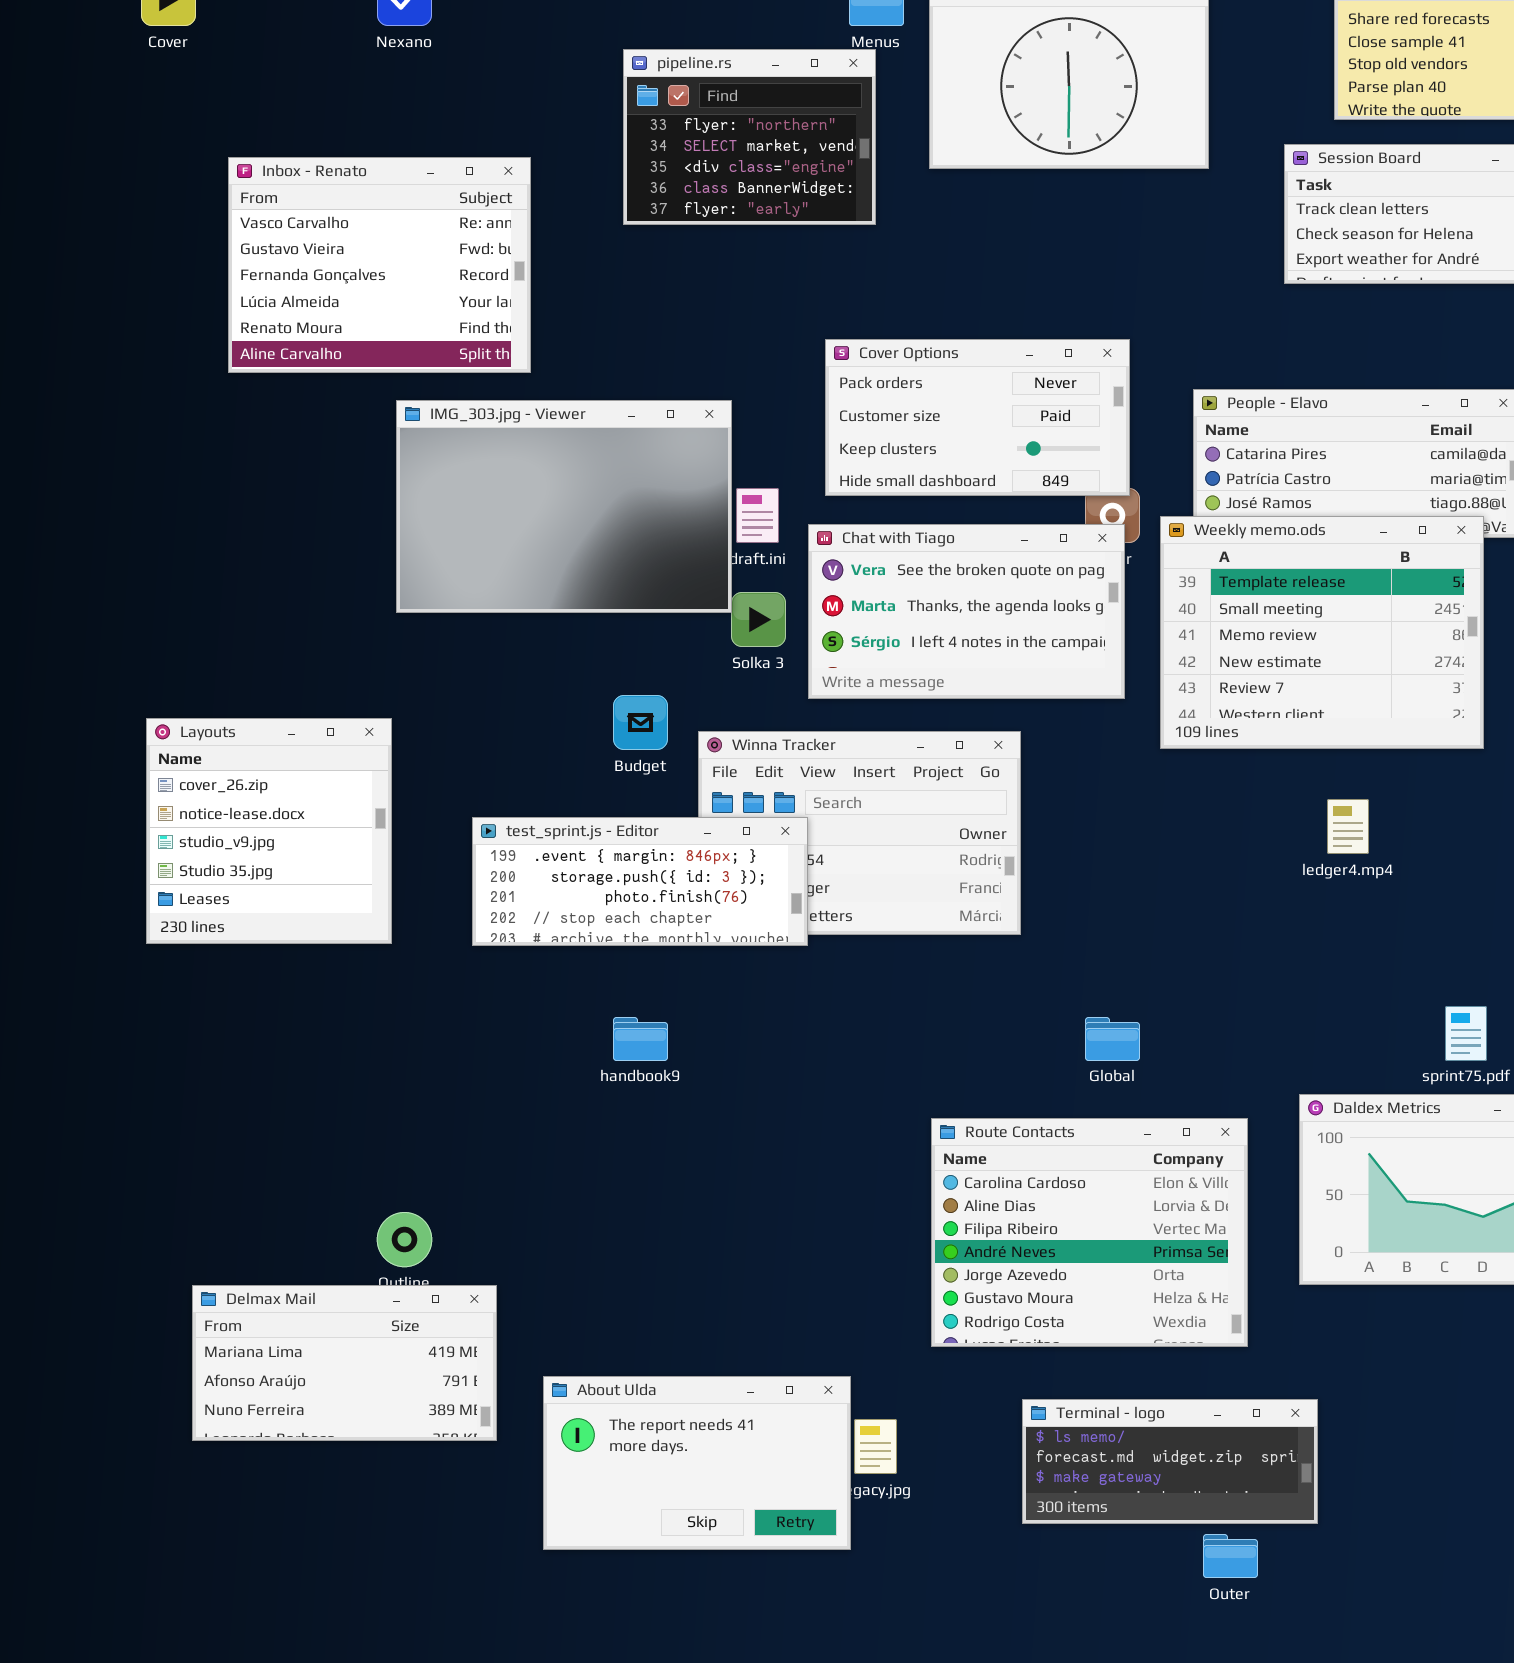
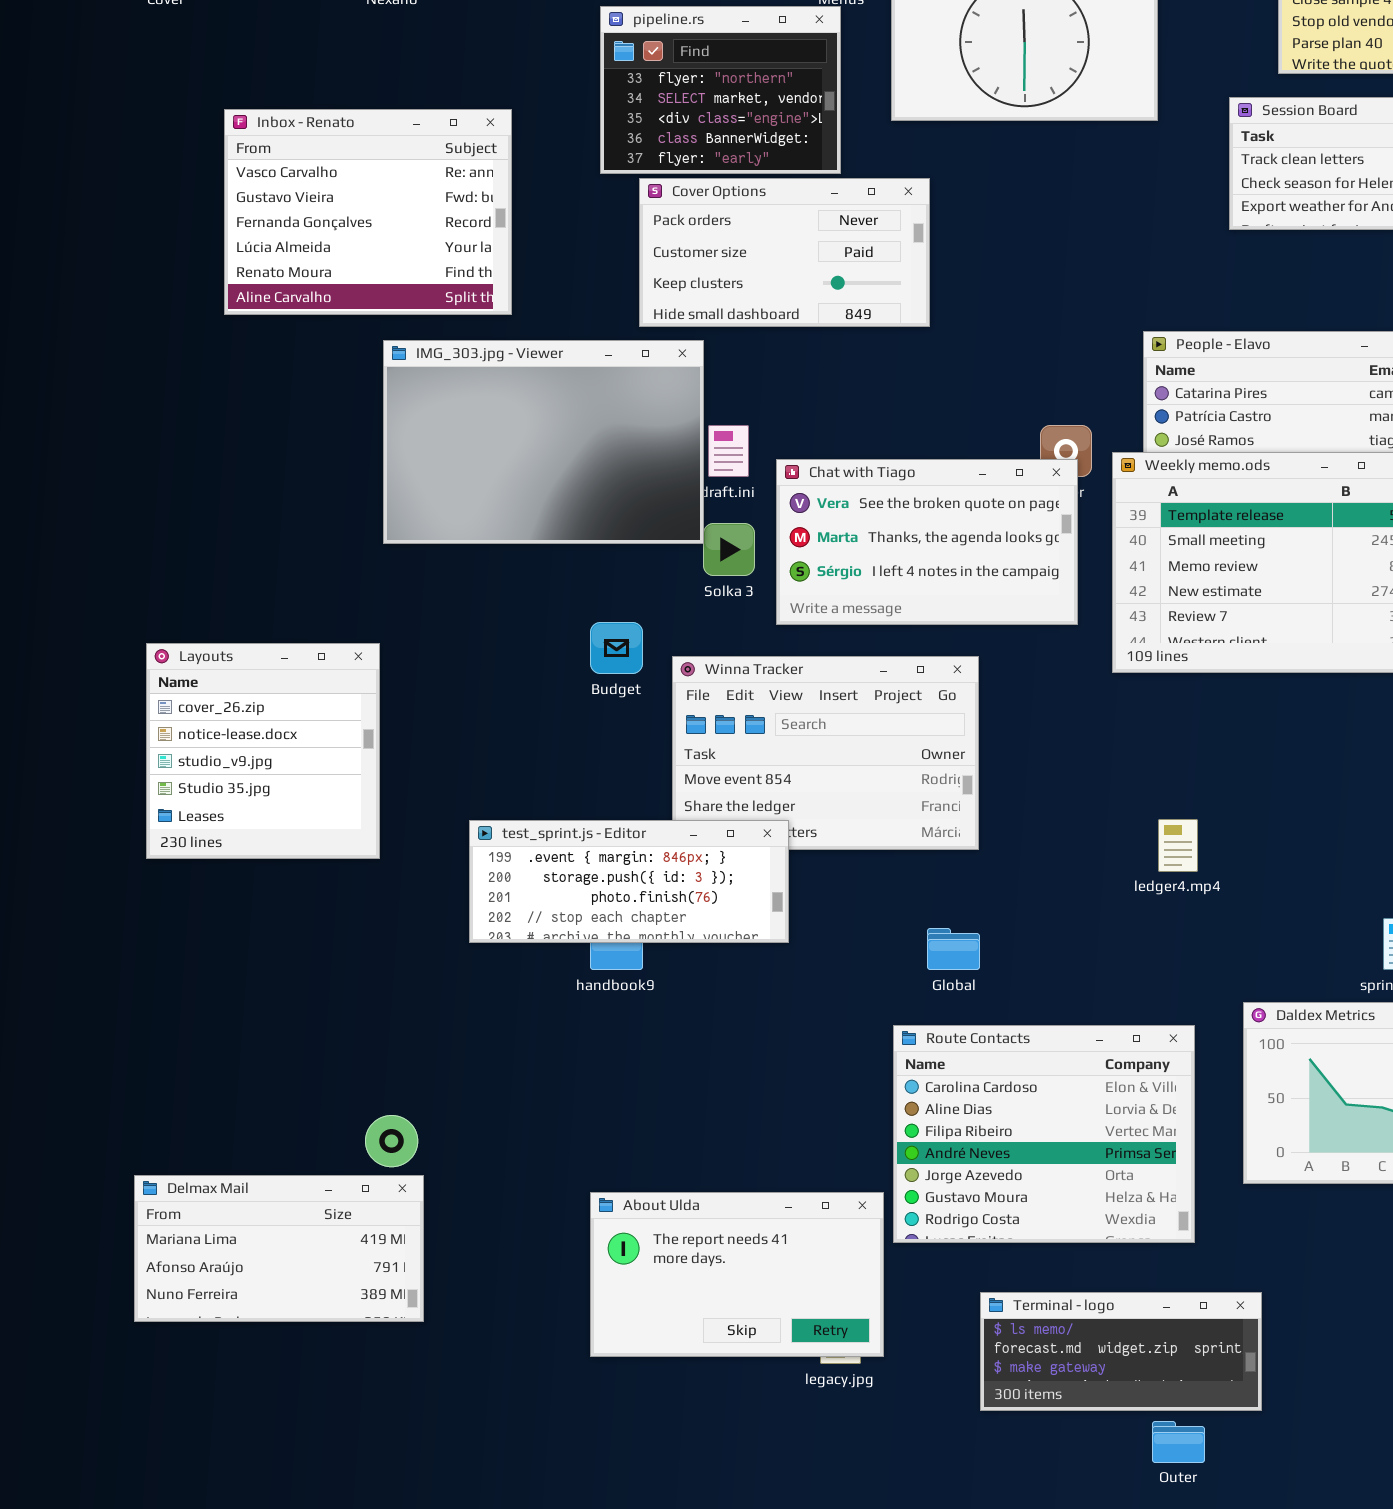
Cover Options: [825,339,1130,496] -> [639,178,930,327], moved
ledger4.mp4: [1327,799,1369,854] -> [1158,819,1198,872], moved
test_sprint.js - Editor: [472,817,808,946] -> [469,820,789,943], moved
Global: [1085,1017,1140,1061] -> [927,928,980,970], moved
Delmax Mail: [192,1285,497,1441] -> [134,1175,424,1322], moved
About Ulda: [543,1376,851,1550] -> [590,1192,884,1357], moved

